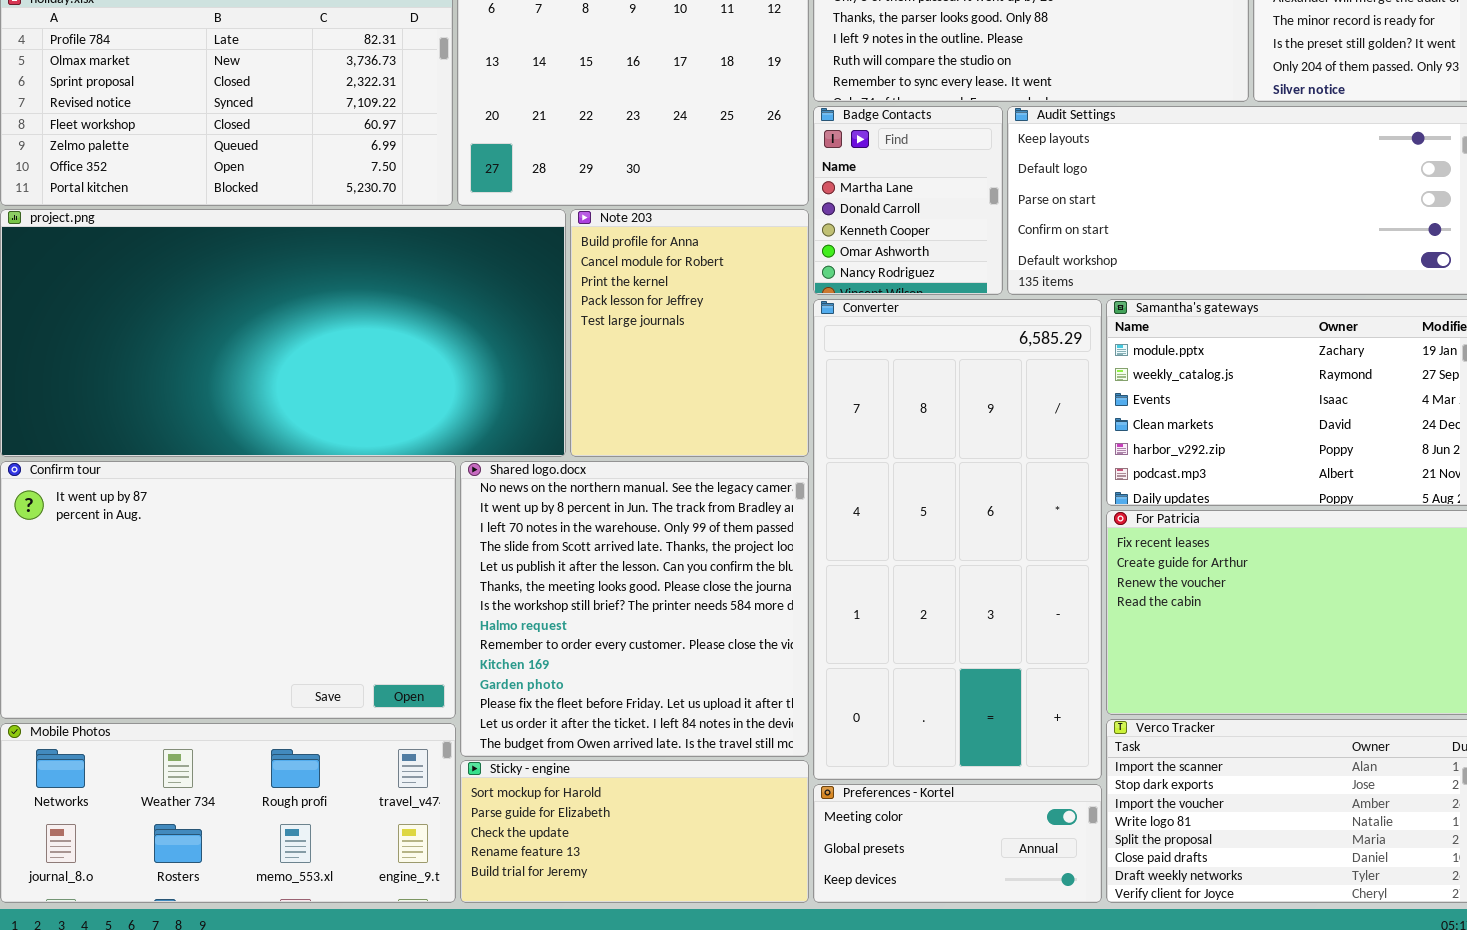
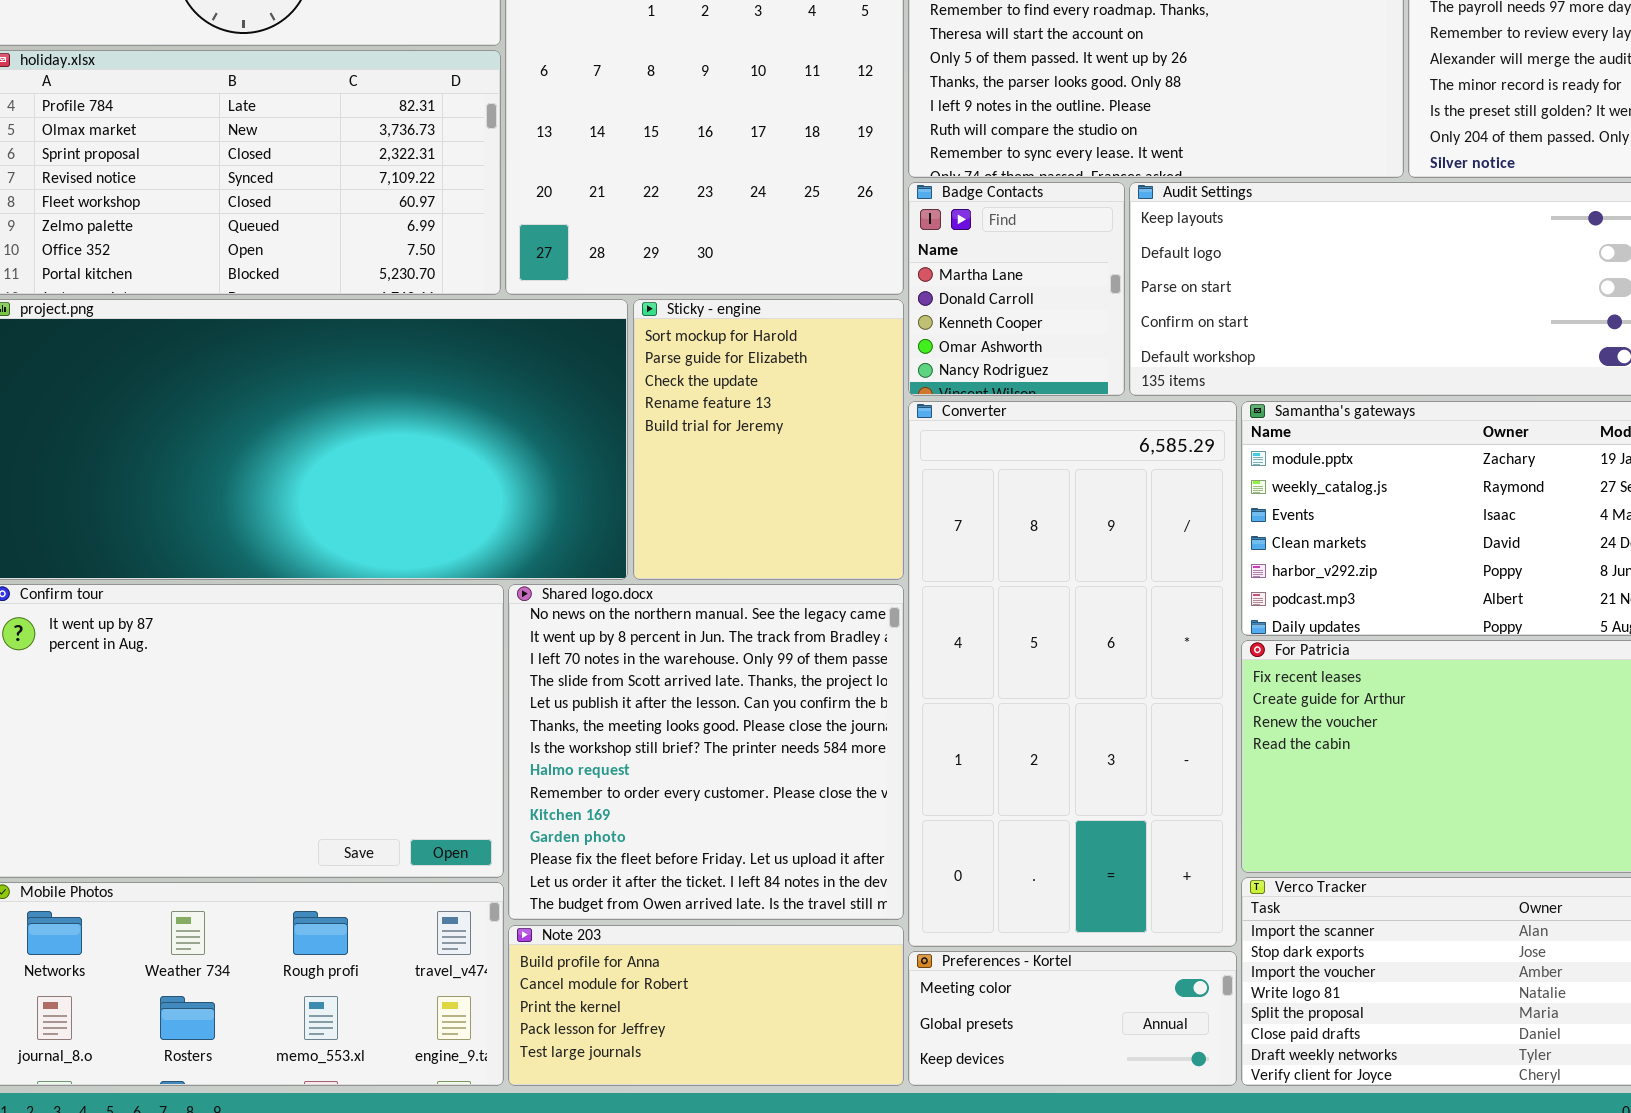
Note 203: [570,209,809,457] -> [508,925,904,1086], moved, resized
Sticky - engine: [460,760,809,903] -> [633,299,904,580], moved, resized

